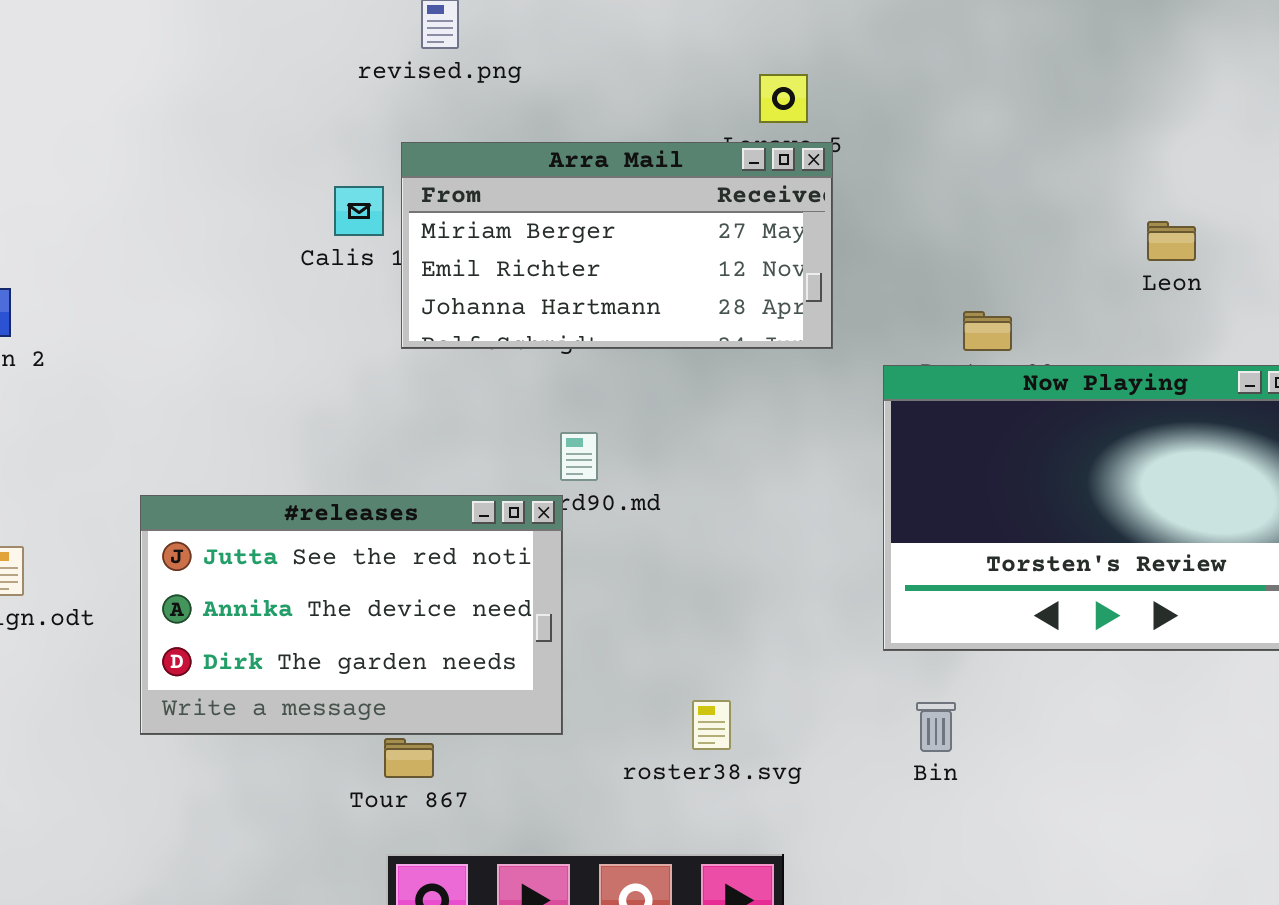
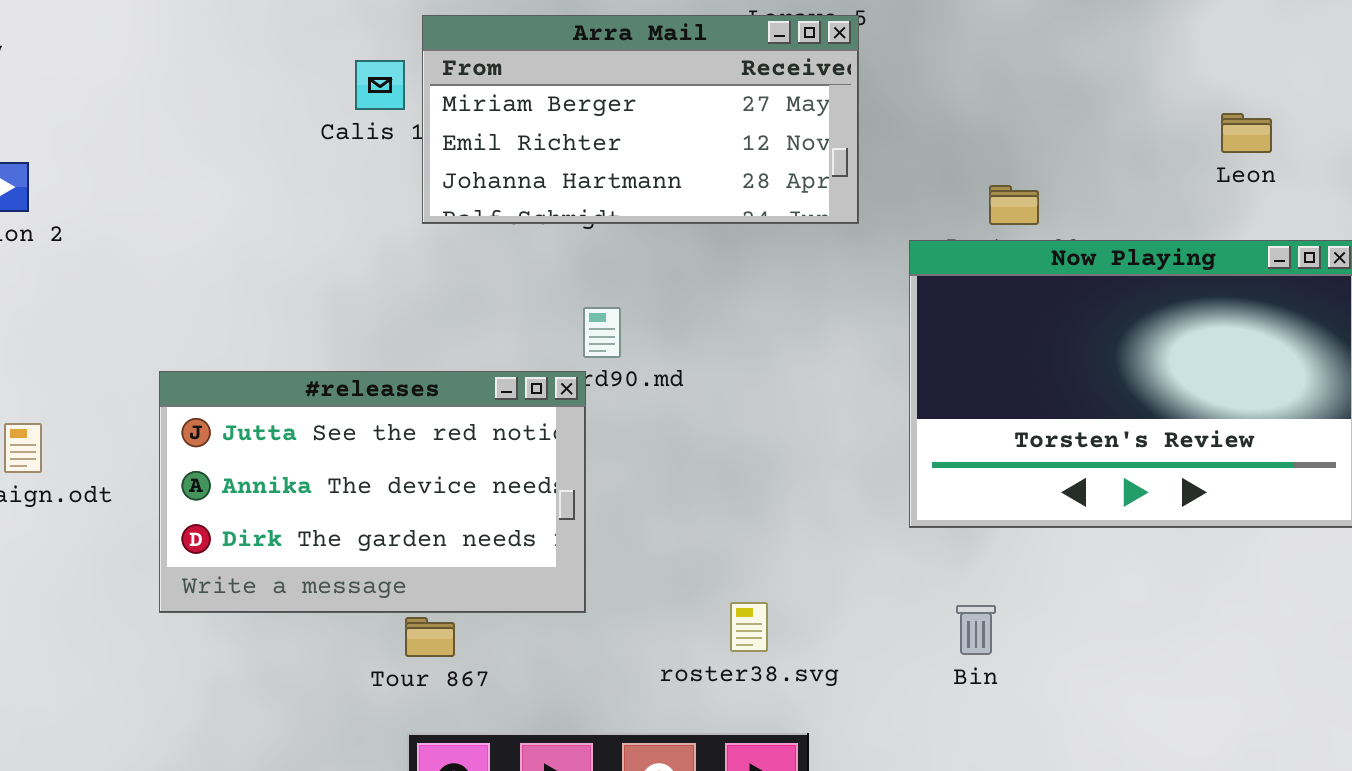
Leon: [1147,221,1196,261] -> [1221,113,1272,153], moved
roster38.svg: [692,700,731,750] -> [730,602,768,652], moved
Bin: [916,702,956,752] -> [956,605,996,655], moved

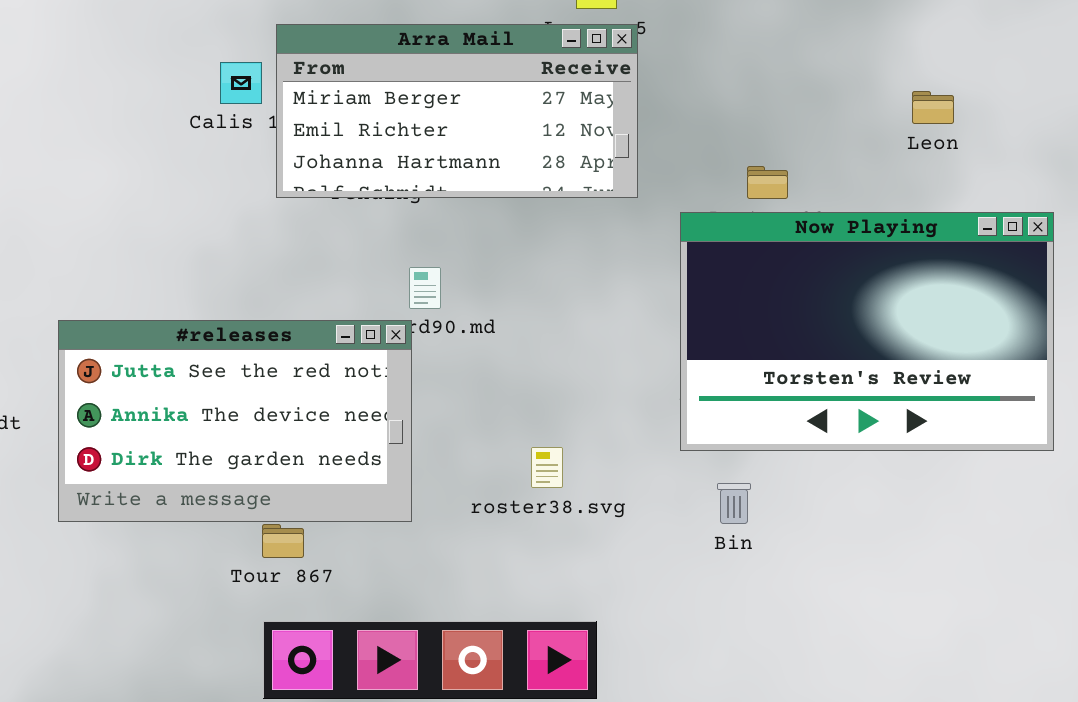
Leon: [1221,113,1272,153] -> [912,91,954,124], moved
roster38.svg: [730,602,768,652] -> [531,447,563,488], moved
Bin: [956,605,996,655] -> [717,483,751,524], moved

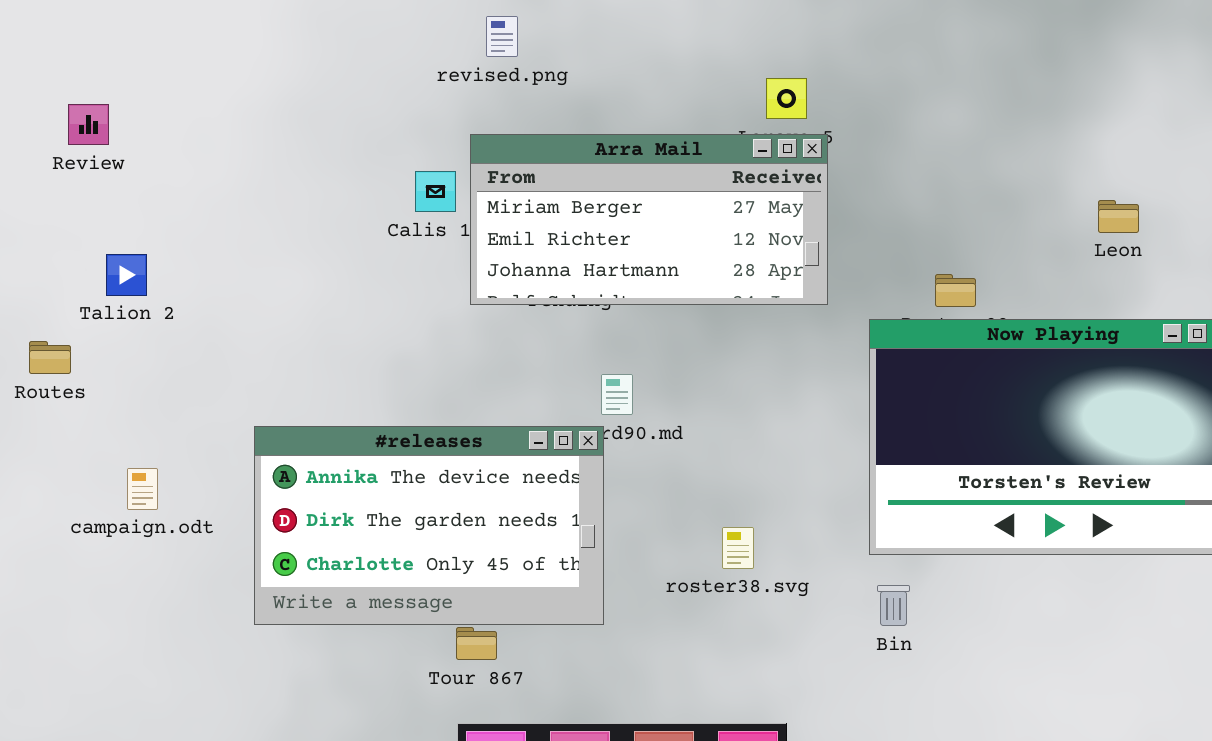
#releases: [58,320,412,522] -> [254,426,604,625], scrolled down 1 row
roster38.svg: [531,447,563,488] -> [722,527,754,569], moved
Bin: [717,483,751,524] -> [877,585,910,626], moved

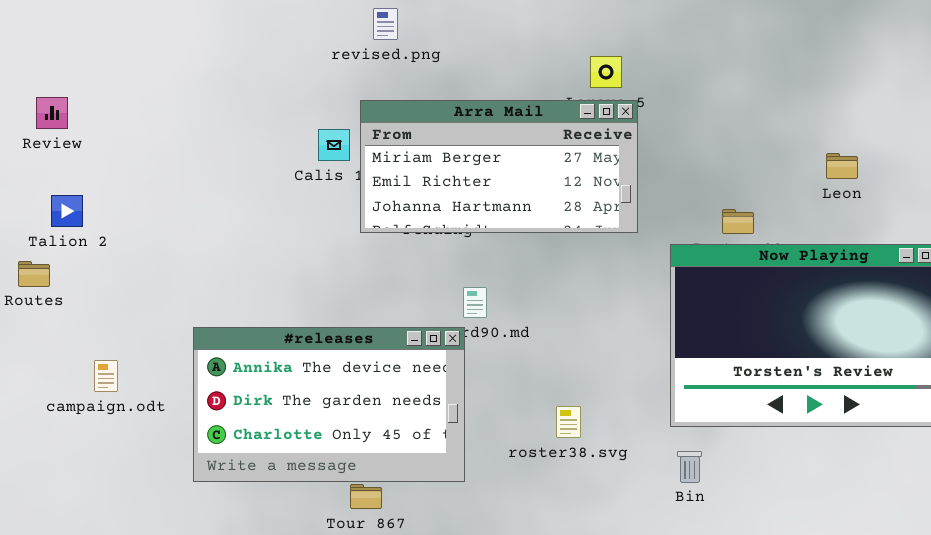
Review: [68,104,109,145] -> [36,97,68,129], moved
Leon: [1098,200,1139,233] -> [826,153,858,179], moved
Talion 2: [106,254,147,296] -> [51,195,83,227], moved

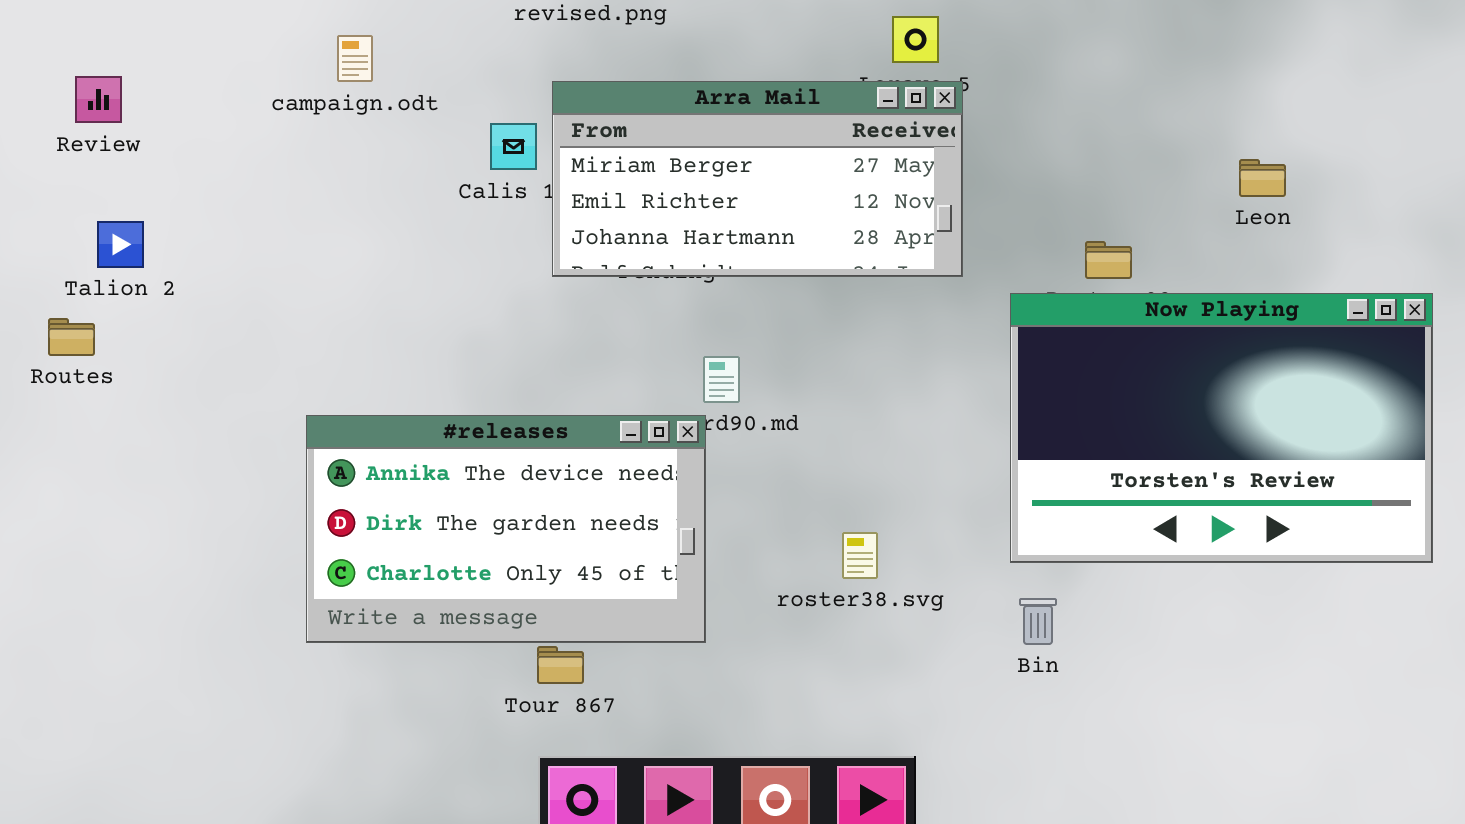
campaign.odt: [94,360,118,392] -> [337,35,373,82], moved

